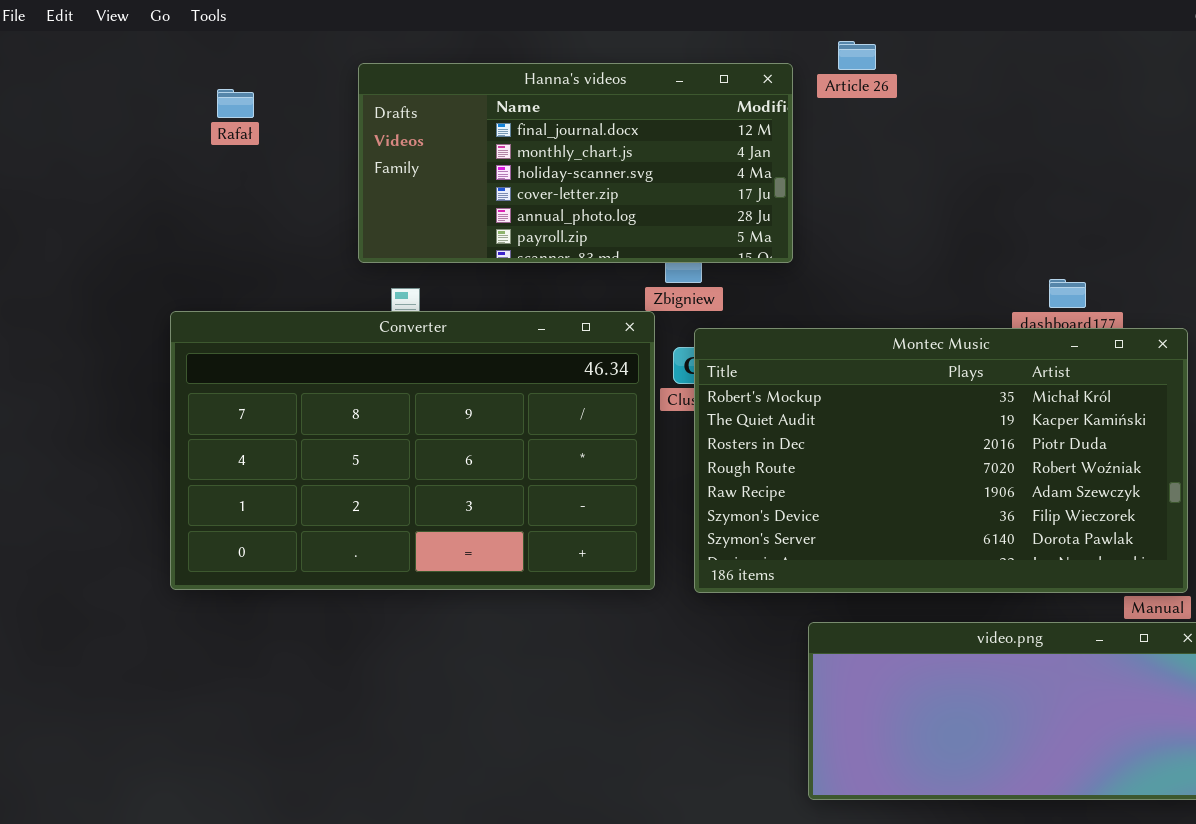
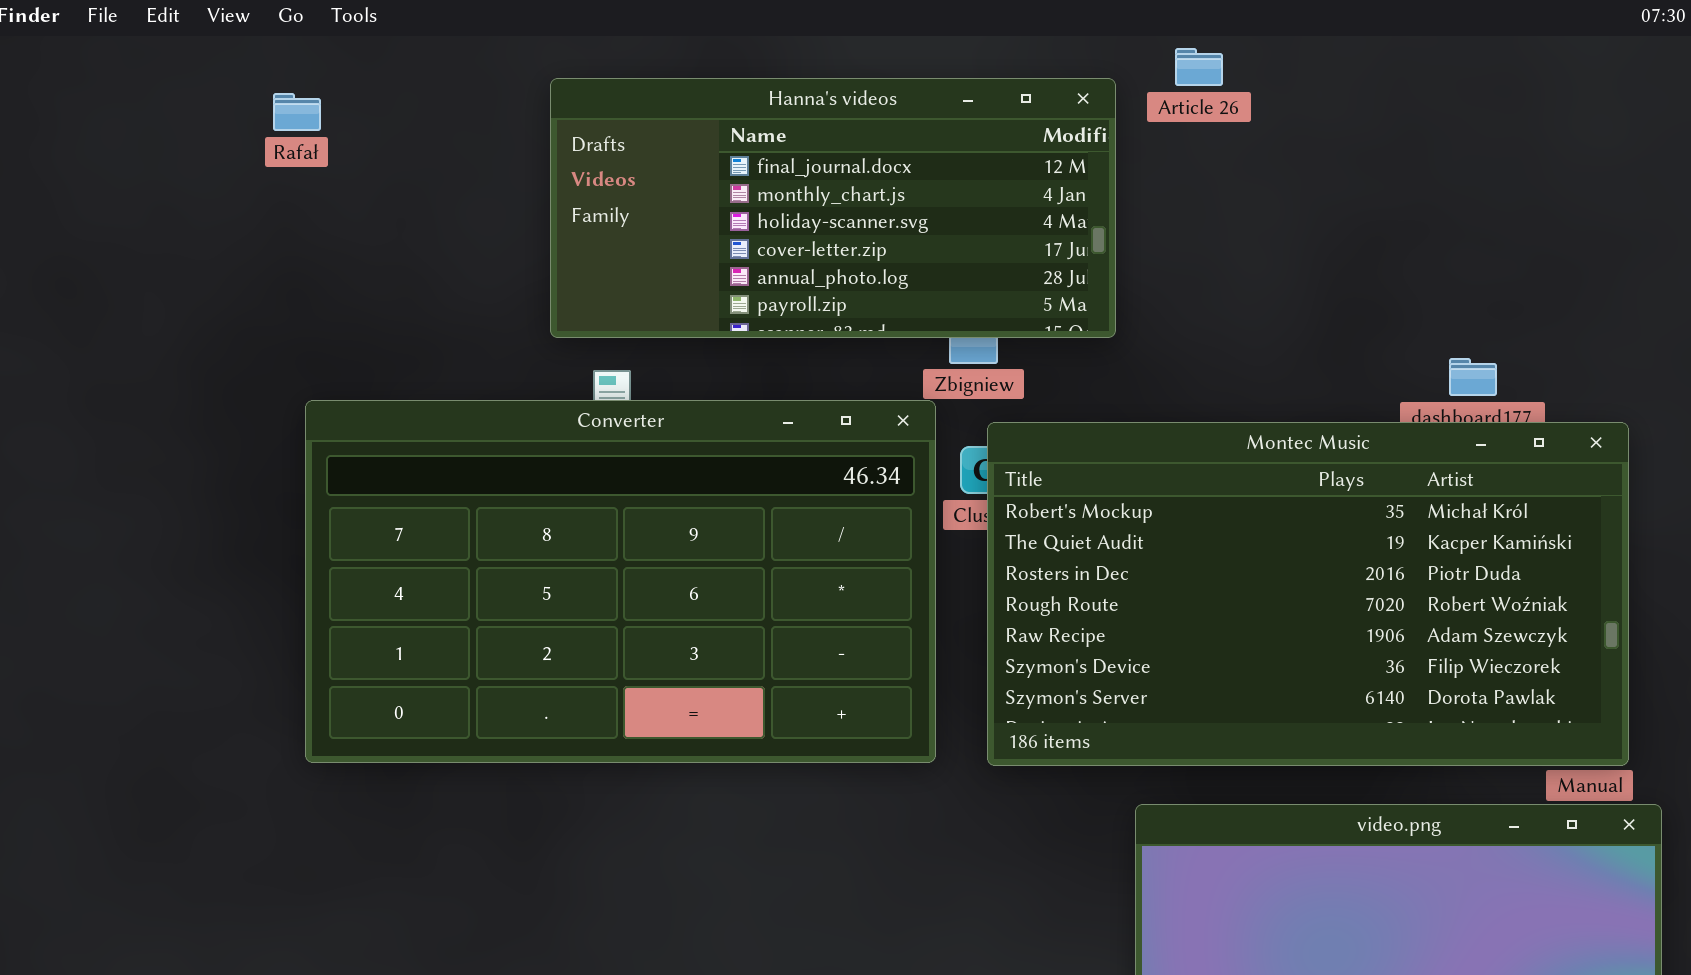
Rafał: [217,89,254,118] -> [273,93,321,131], moved

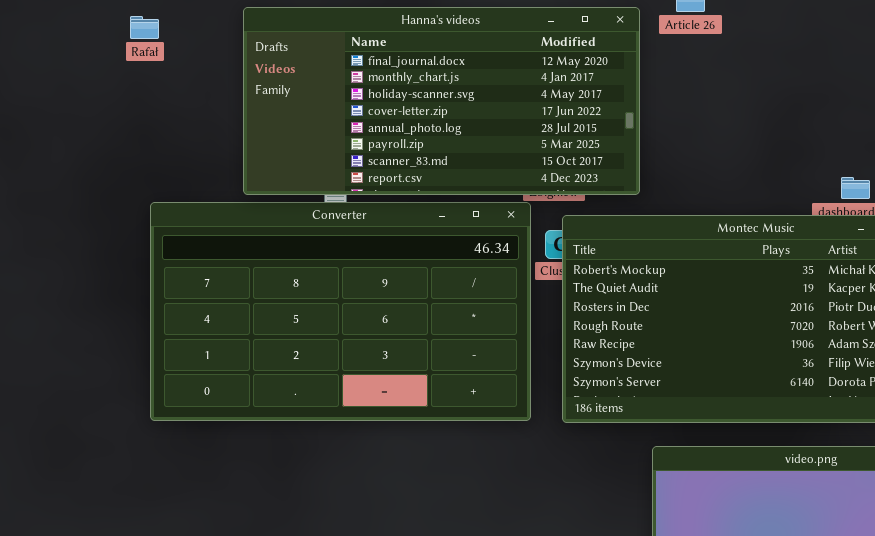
Hanna's videos: [550,78,1116,338] -> [243,7,640,195], resized

